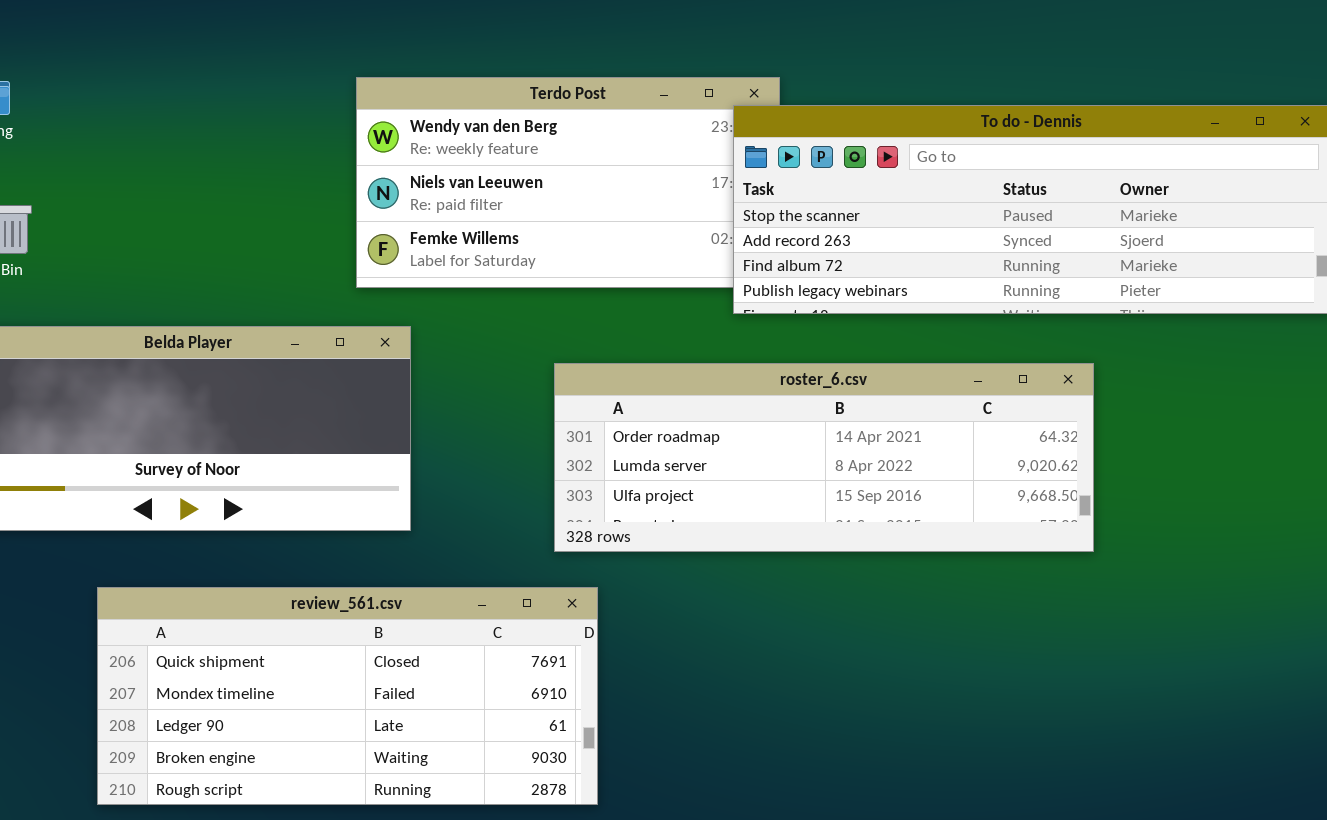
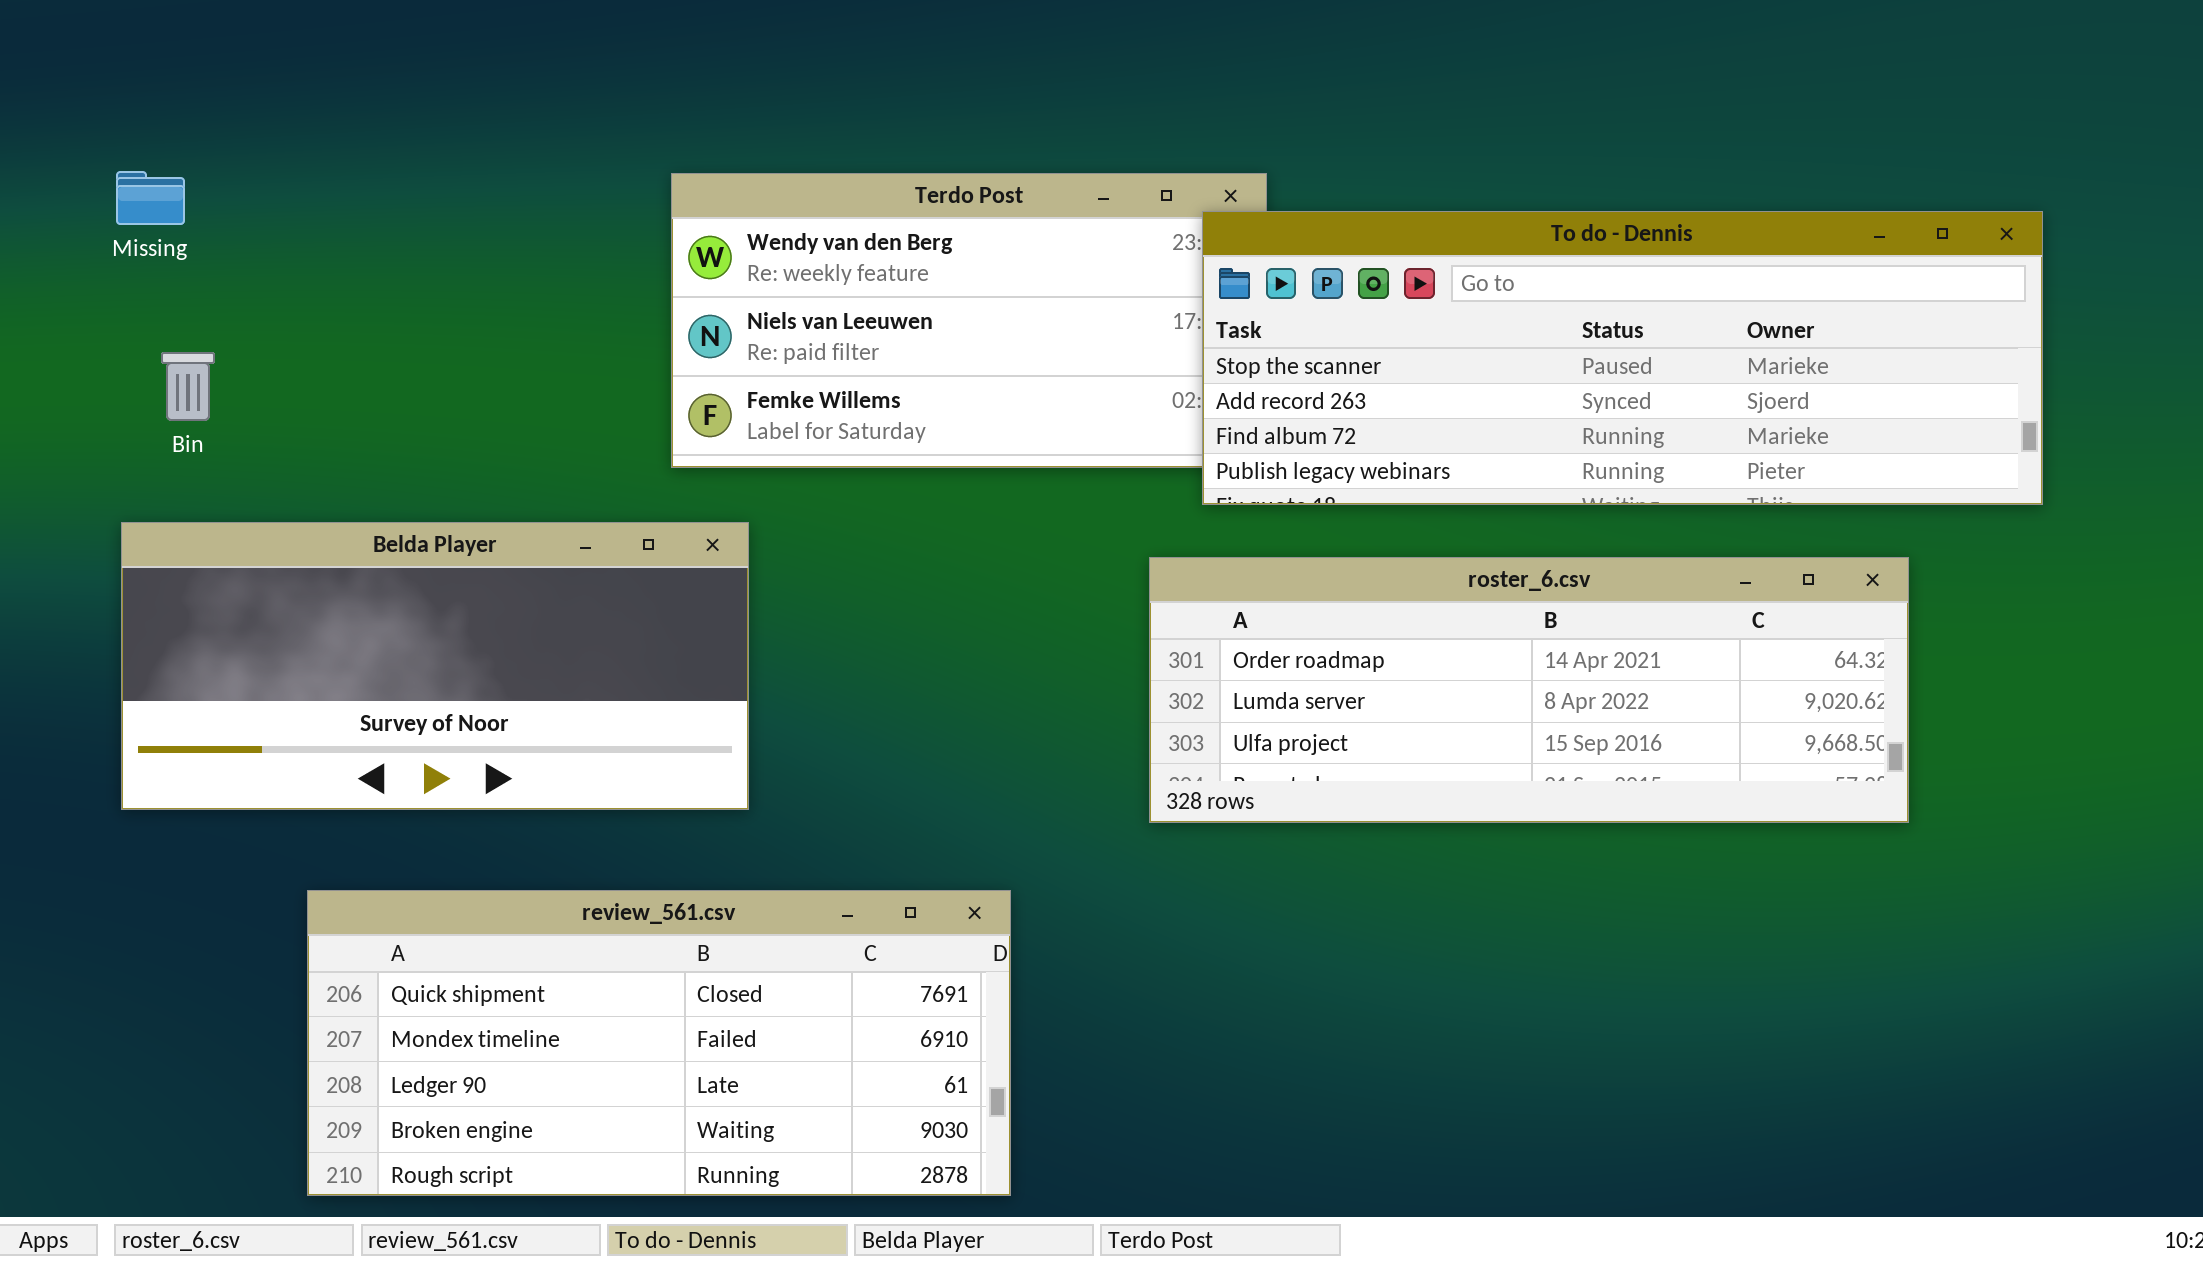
roster_6.csv: [554,363,1094,552] -> [1149,557,1909,823], moved

